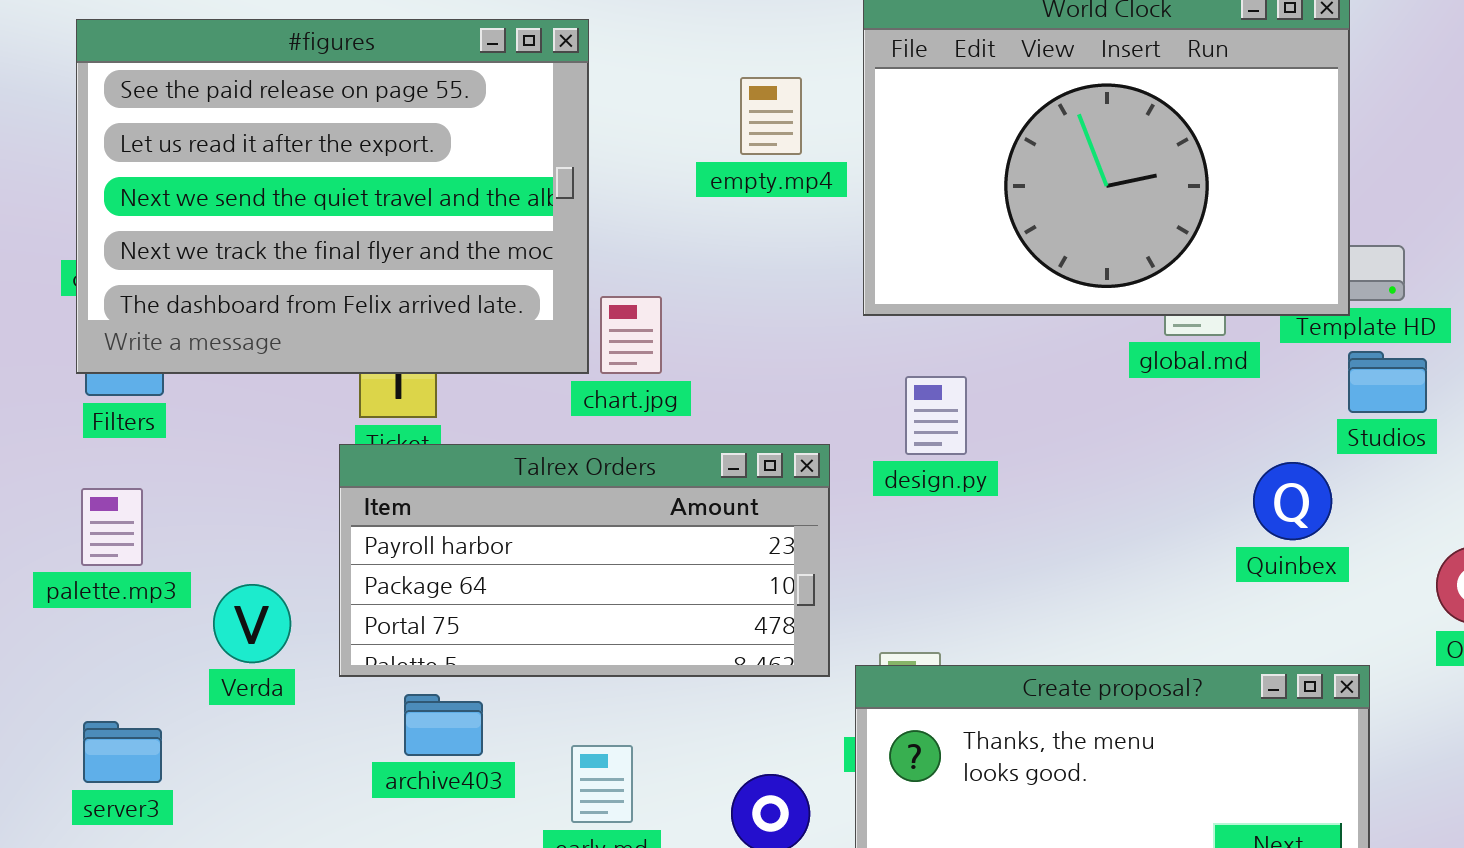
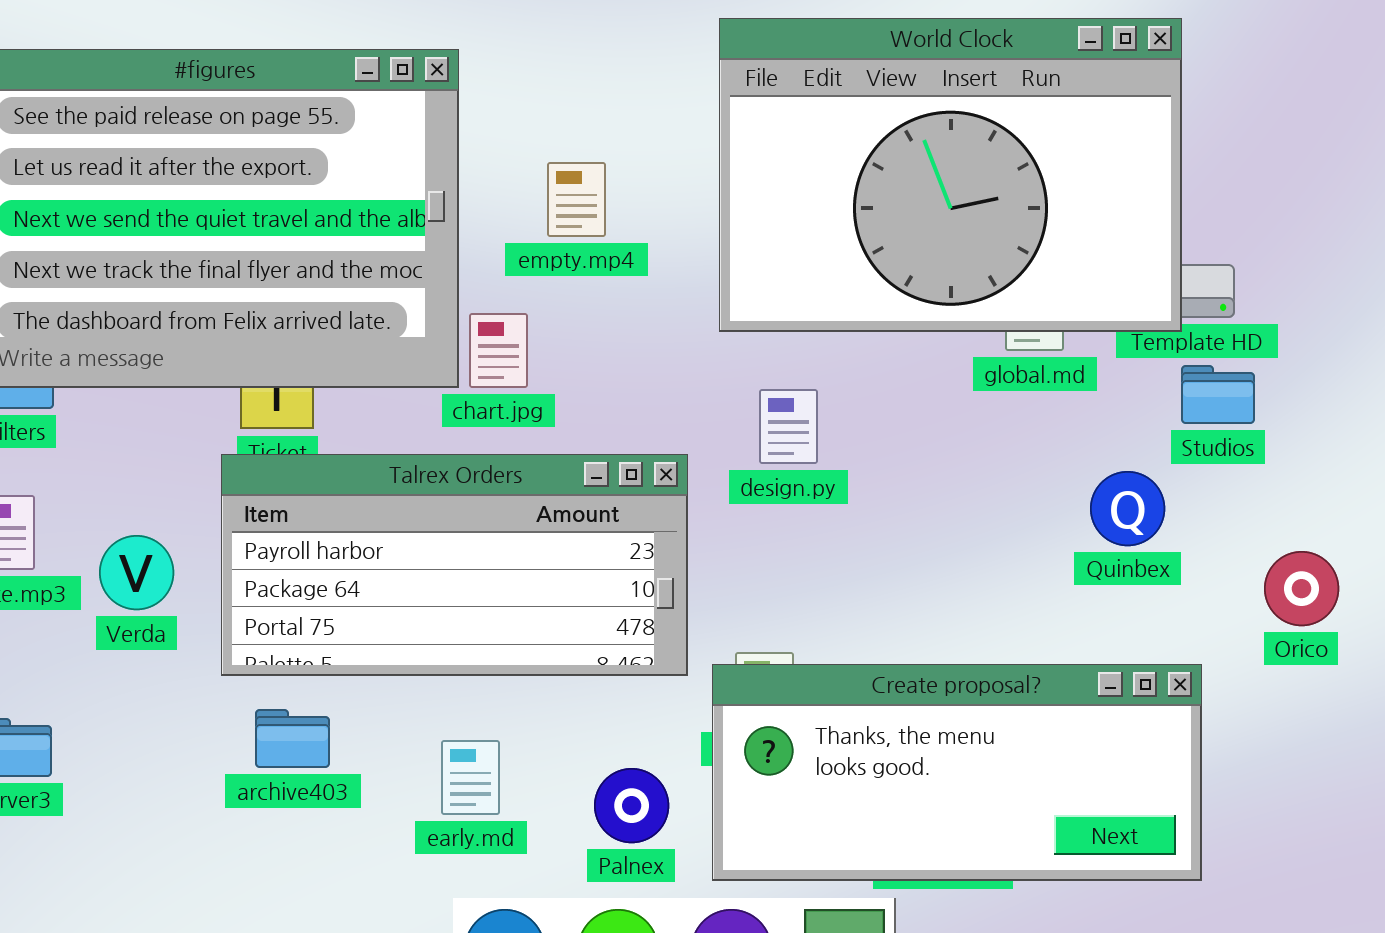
empty.mp4: [740,77,802,155] -> [547,162,606,237], moved
Verda: [213,584,291,663] -> [99,535,174,610], moved
archive403: [404,694,483,756] -> [255,709,330,768], moved

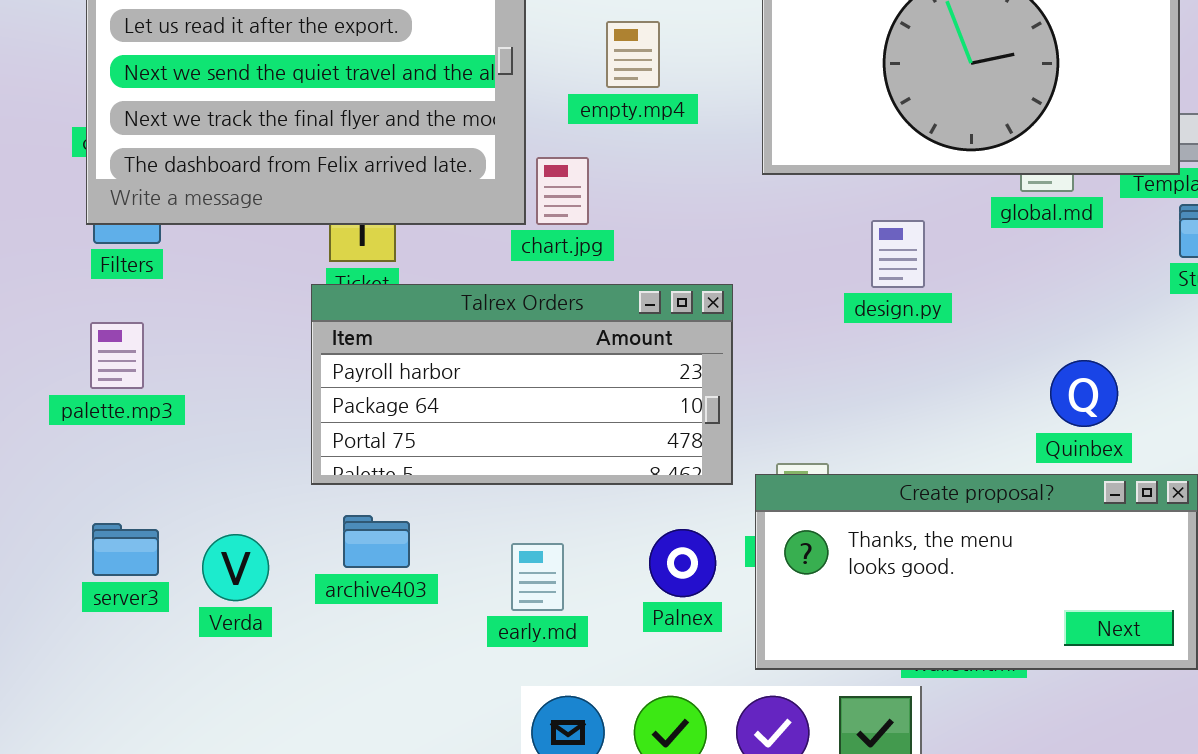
design.py: [759,389,818,464] -> [871,220,925,288], moved
Quinbex: [1090,471,1165,546] -> [1050,360,1118,427], moved
Verda: [99,535,174,610] -> [202,534,269,601], moved
Palnex: [594,768,669,843] -> [649,529,716,597], moved

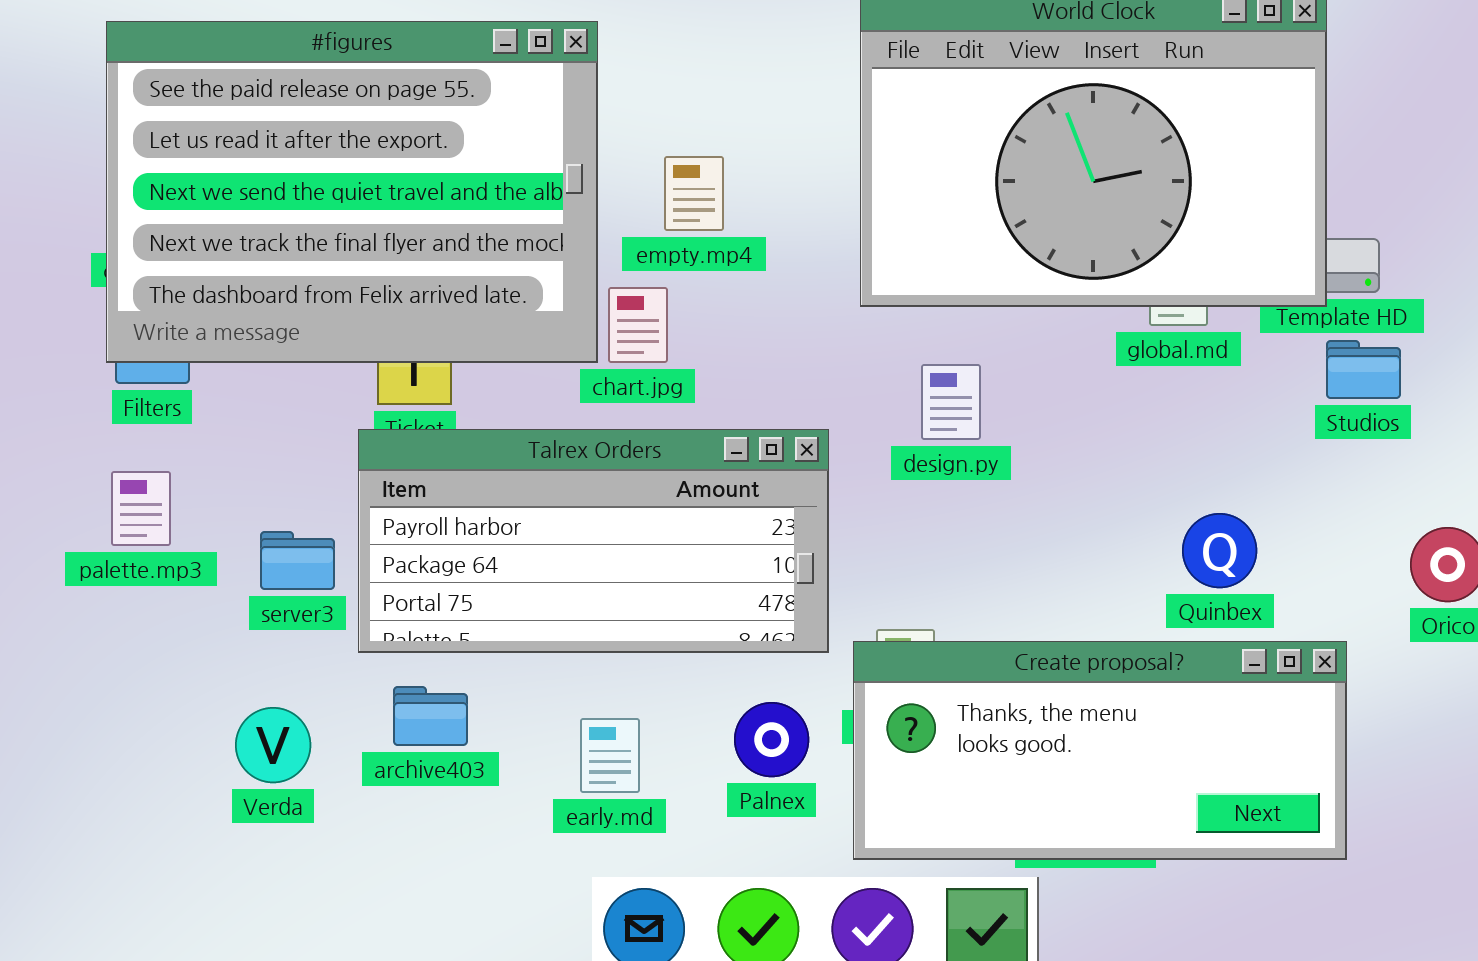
empty.mp4: [606,21,660,88] -> [664,156,724,231], moved
design.py: [871,220,925,288] -> [921,364,981,440], moved
server3: [92,523,159,576] -> [260,531,335,590], moved

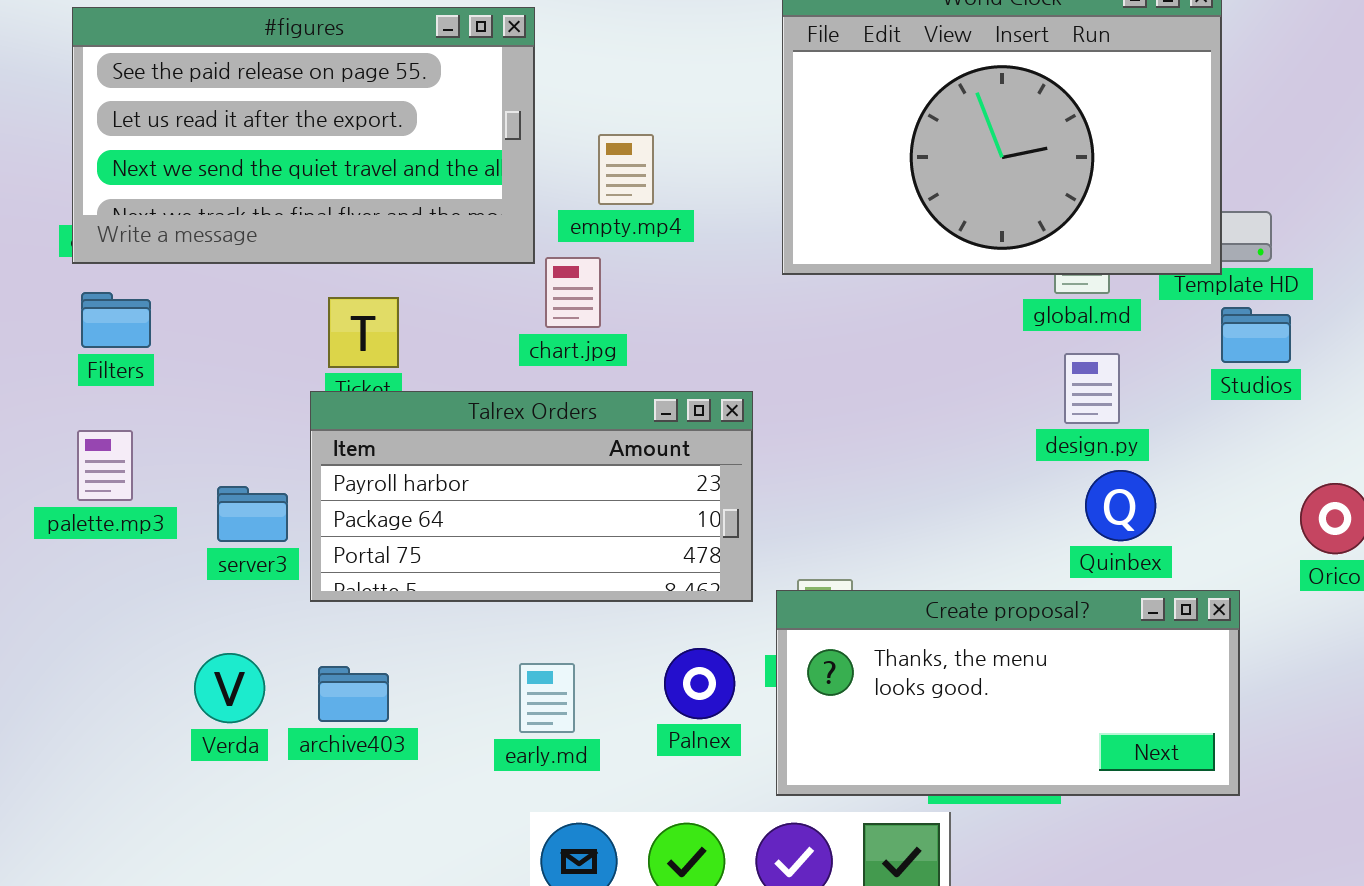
#figures: [106,21,598,363] -> [72,7,535,264], resized
design.py: [921,364,981,440] -> [1064,353,1120,424], moved
archive403: [393,686,468,746] -> [318,666,389,722], moved

